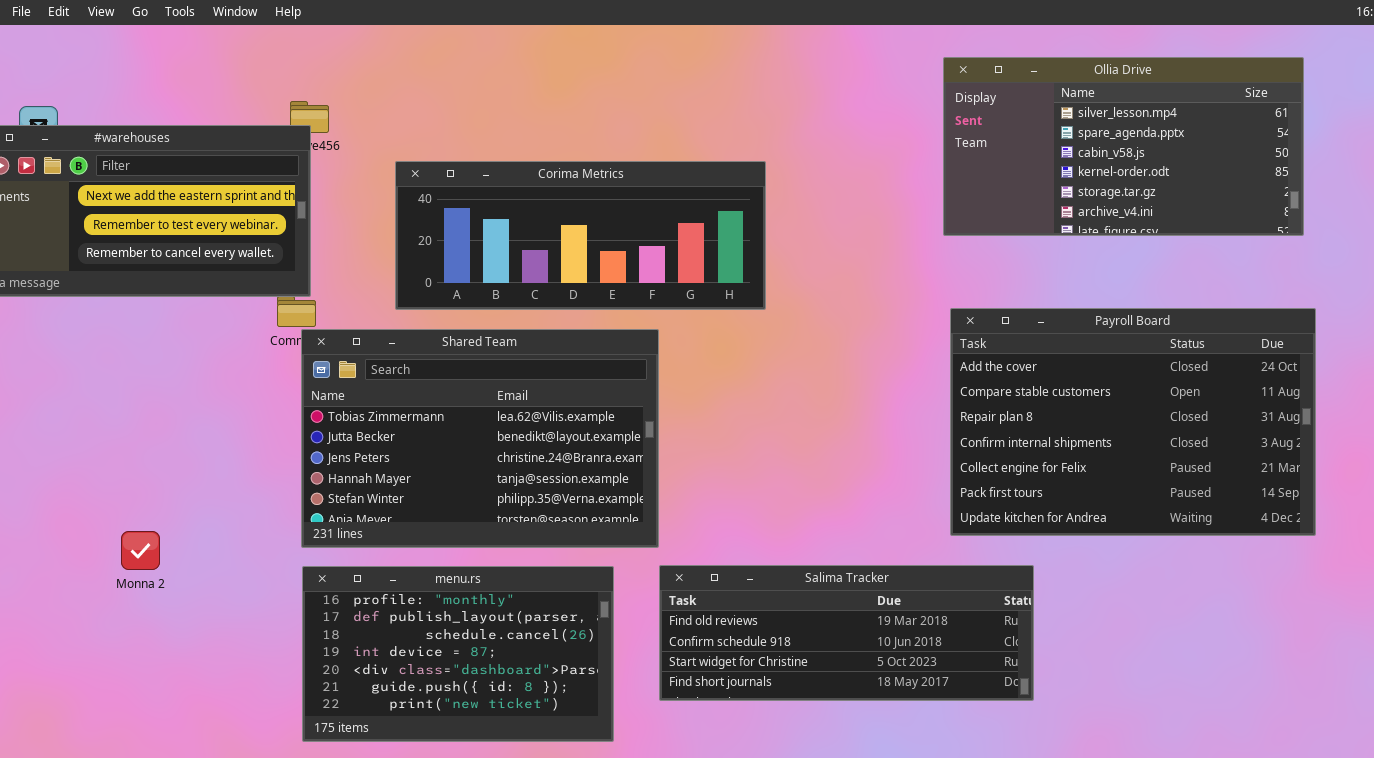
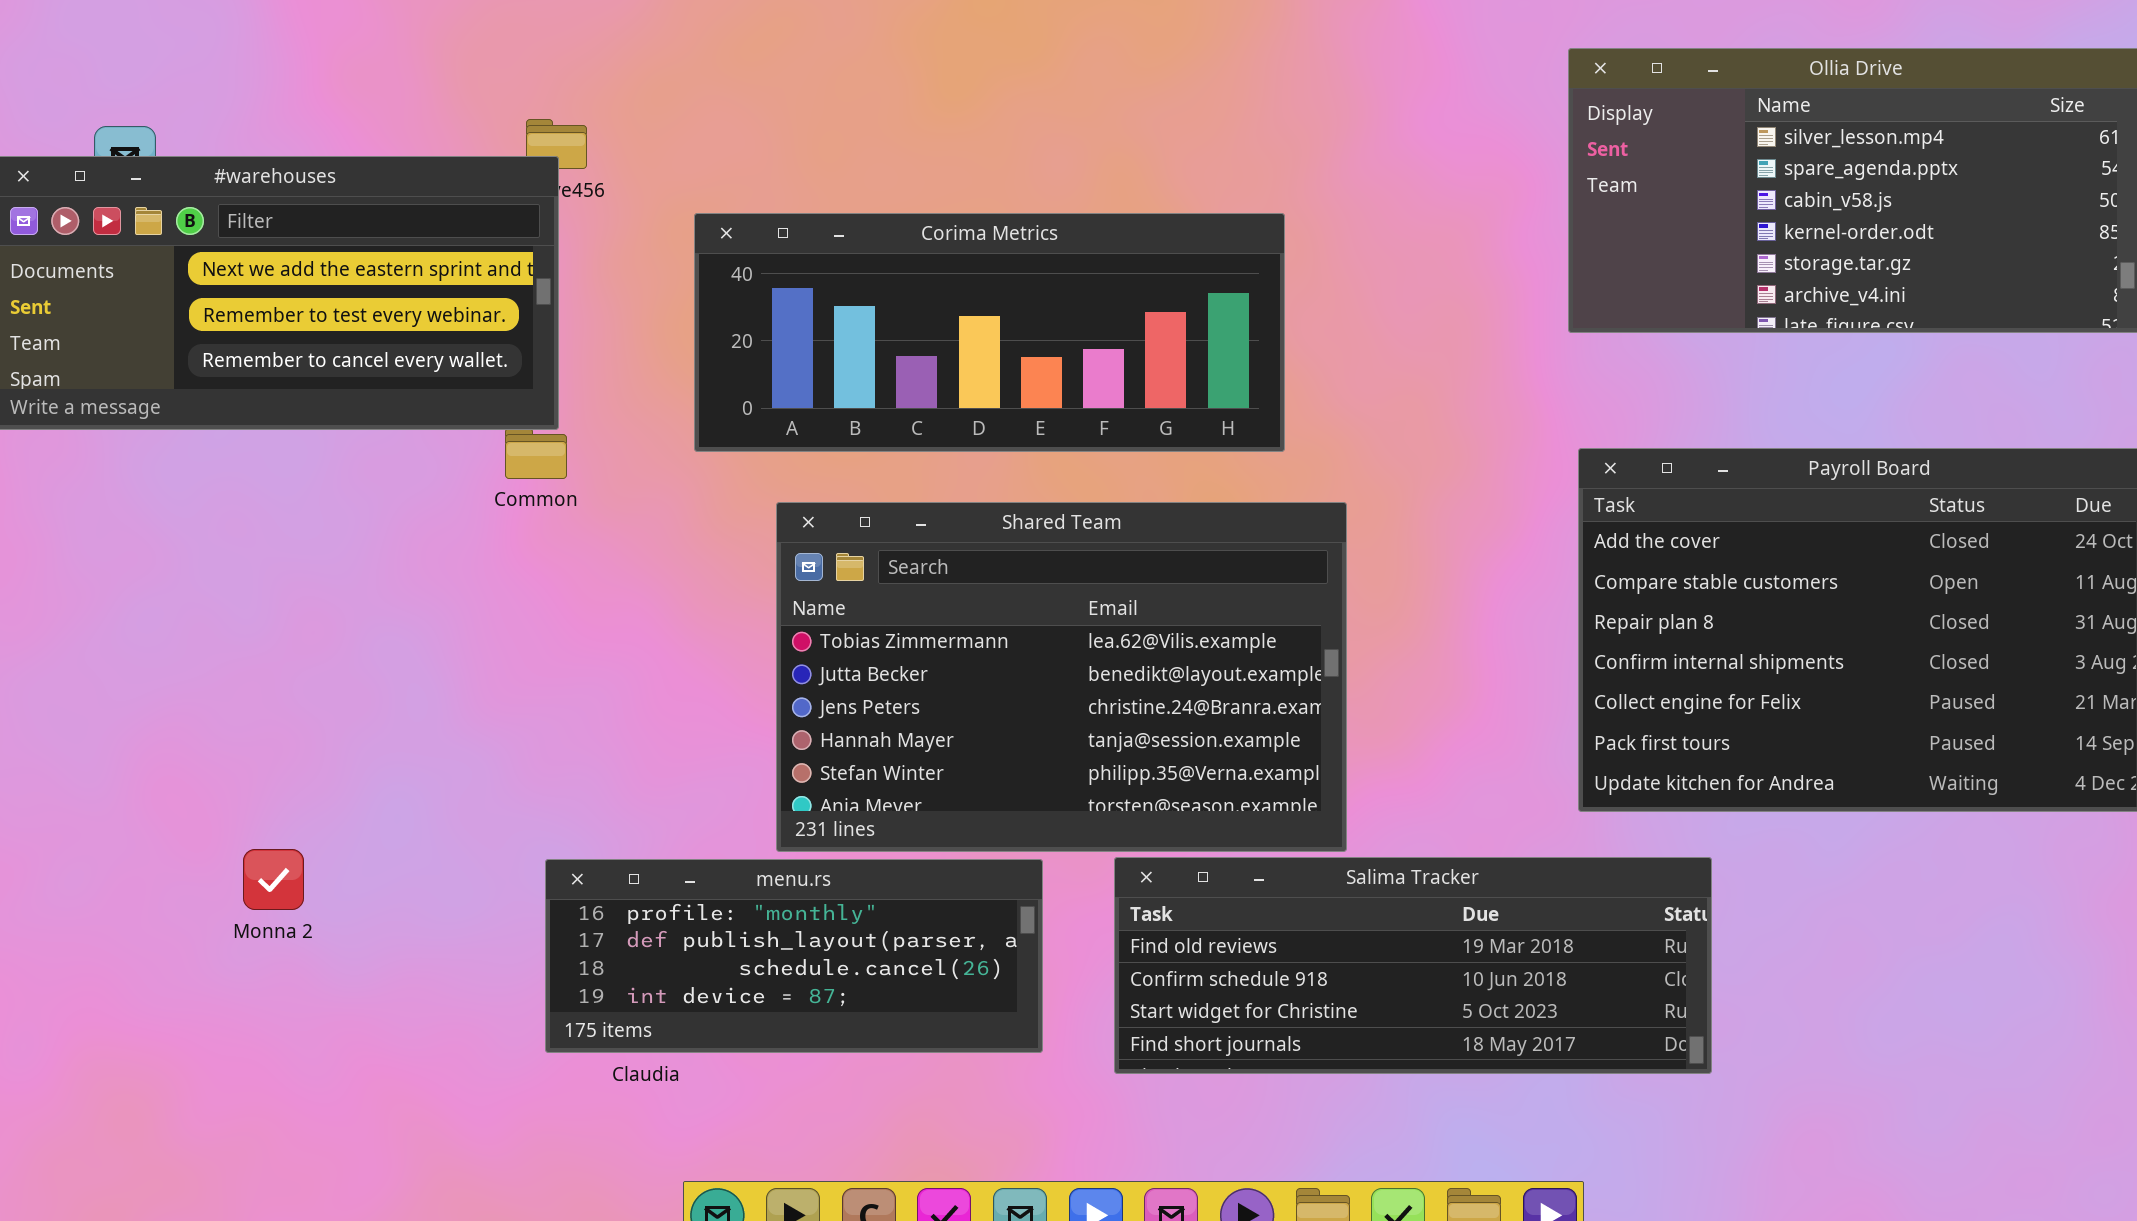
Shared Team: [301,329,659,548] -> [776,502,1347,852], moved
Monna 2: [121,531,160,570] -> [243,849,304,910], moved
menu.rs: [302,566,614,742] -> [545,859,1043,1053], resized

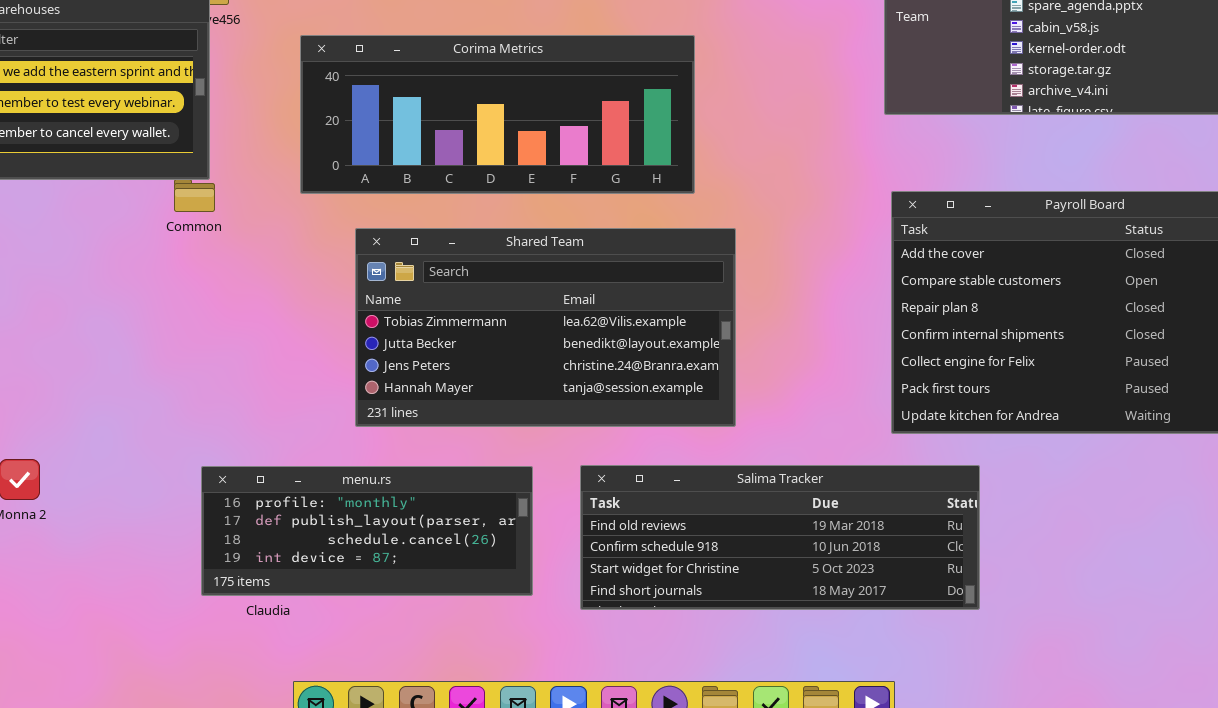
Shared Team: [776,502,1347,852] -> [355,228,736,427], resized

